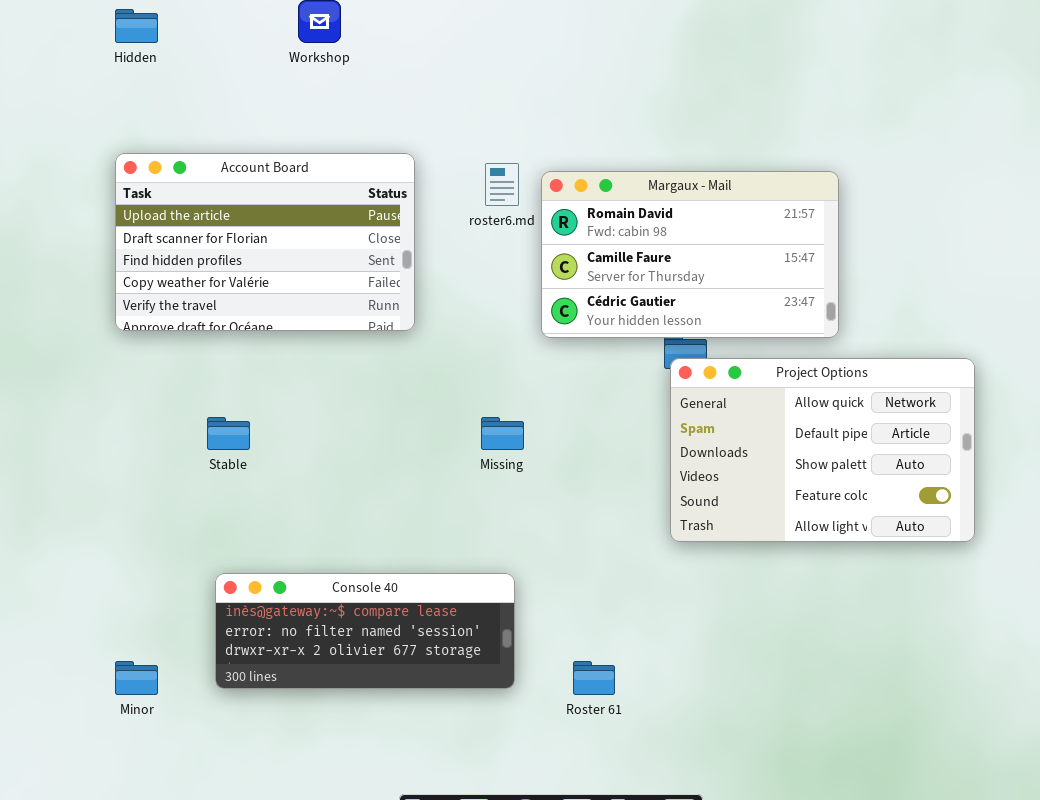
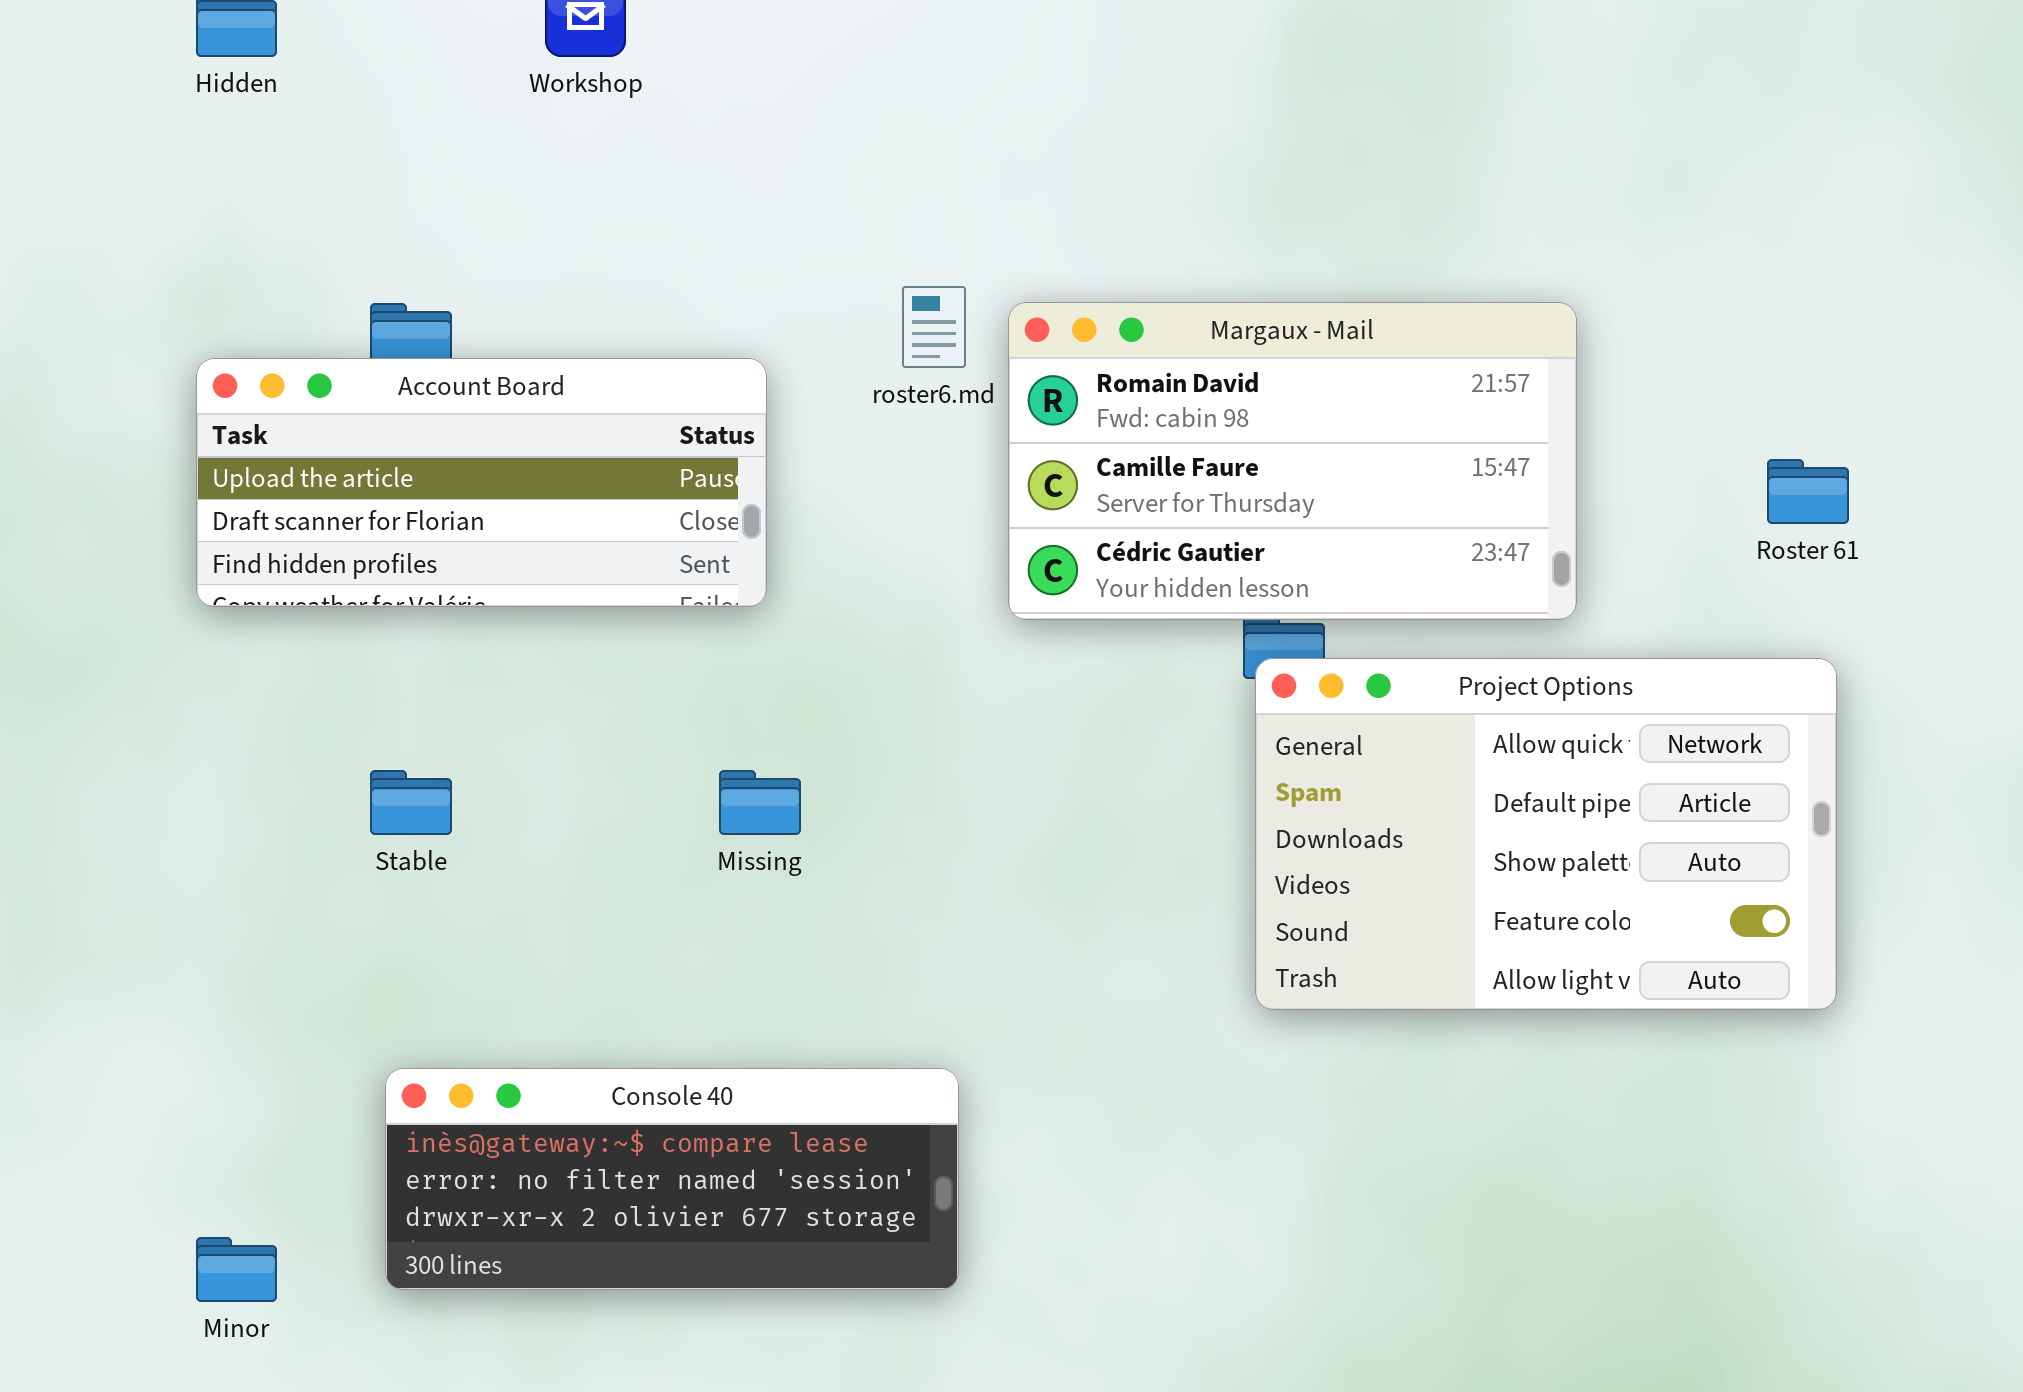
Account Board: [115,153,415,331] -> [196,358,767,607], resized
Missing: [481,417,524,450] -> [719,770,801,835], moved
Roster 61: [573,661,615,695] -> [1767,459,1849,524], moved

